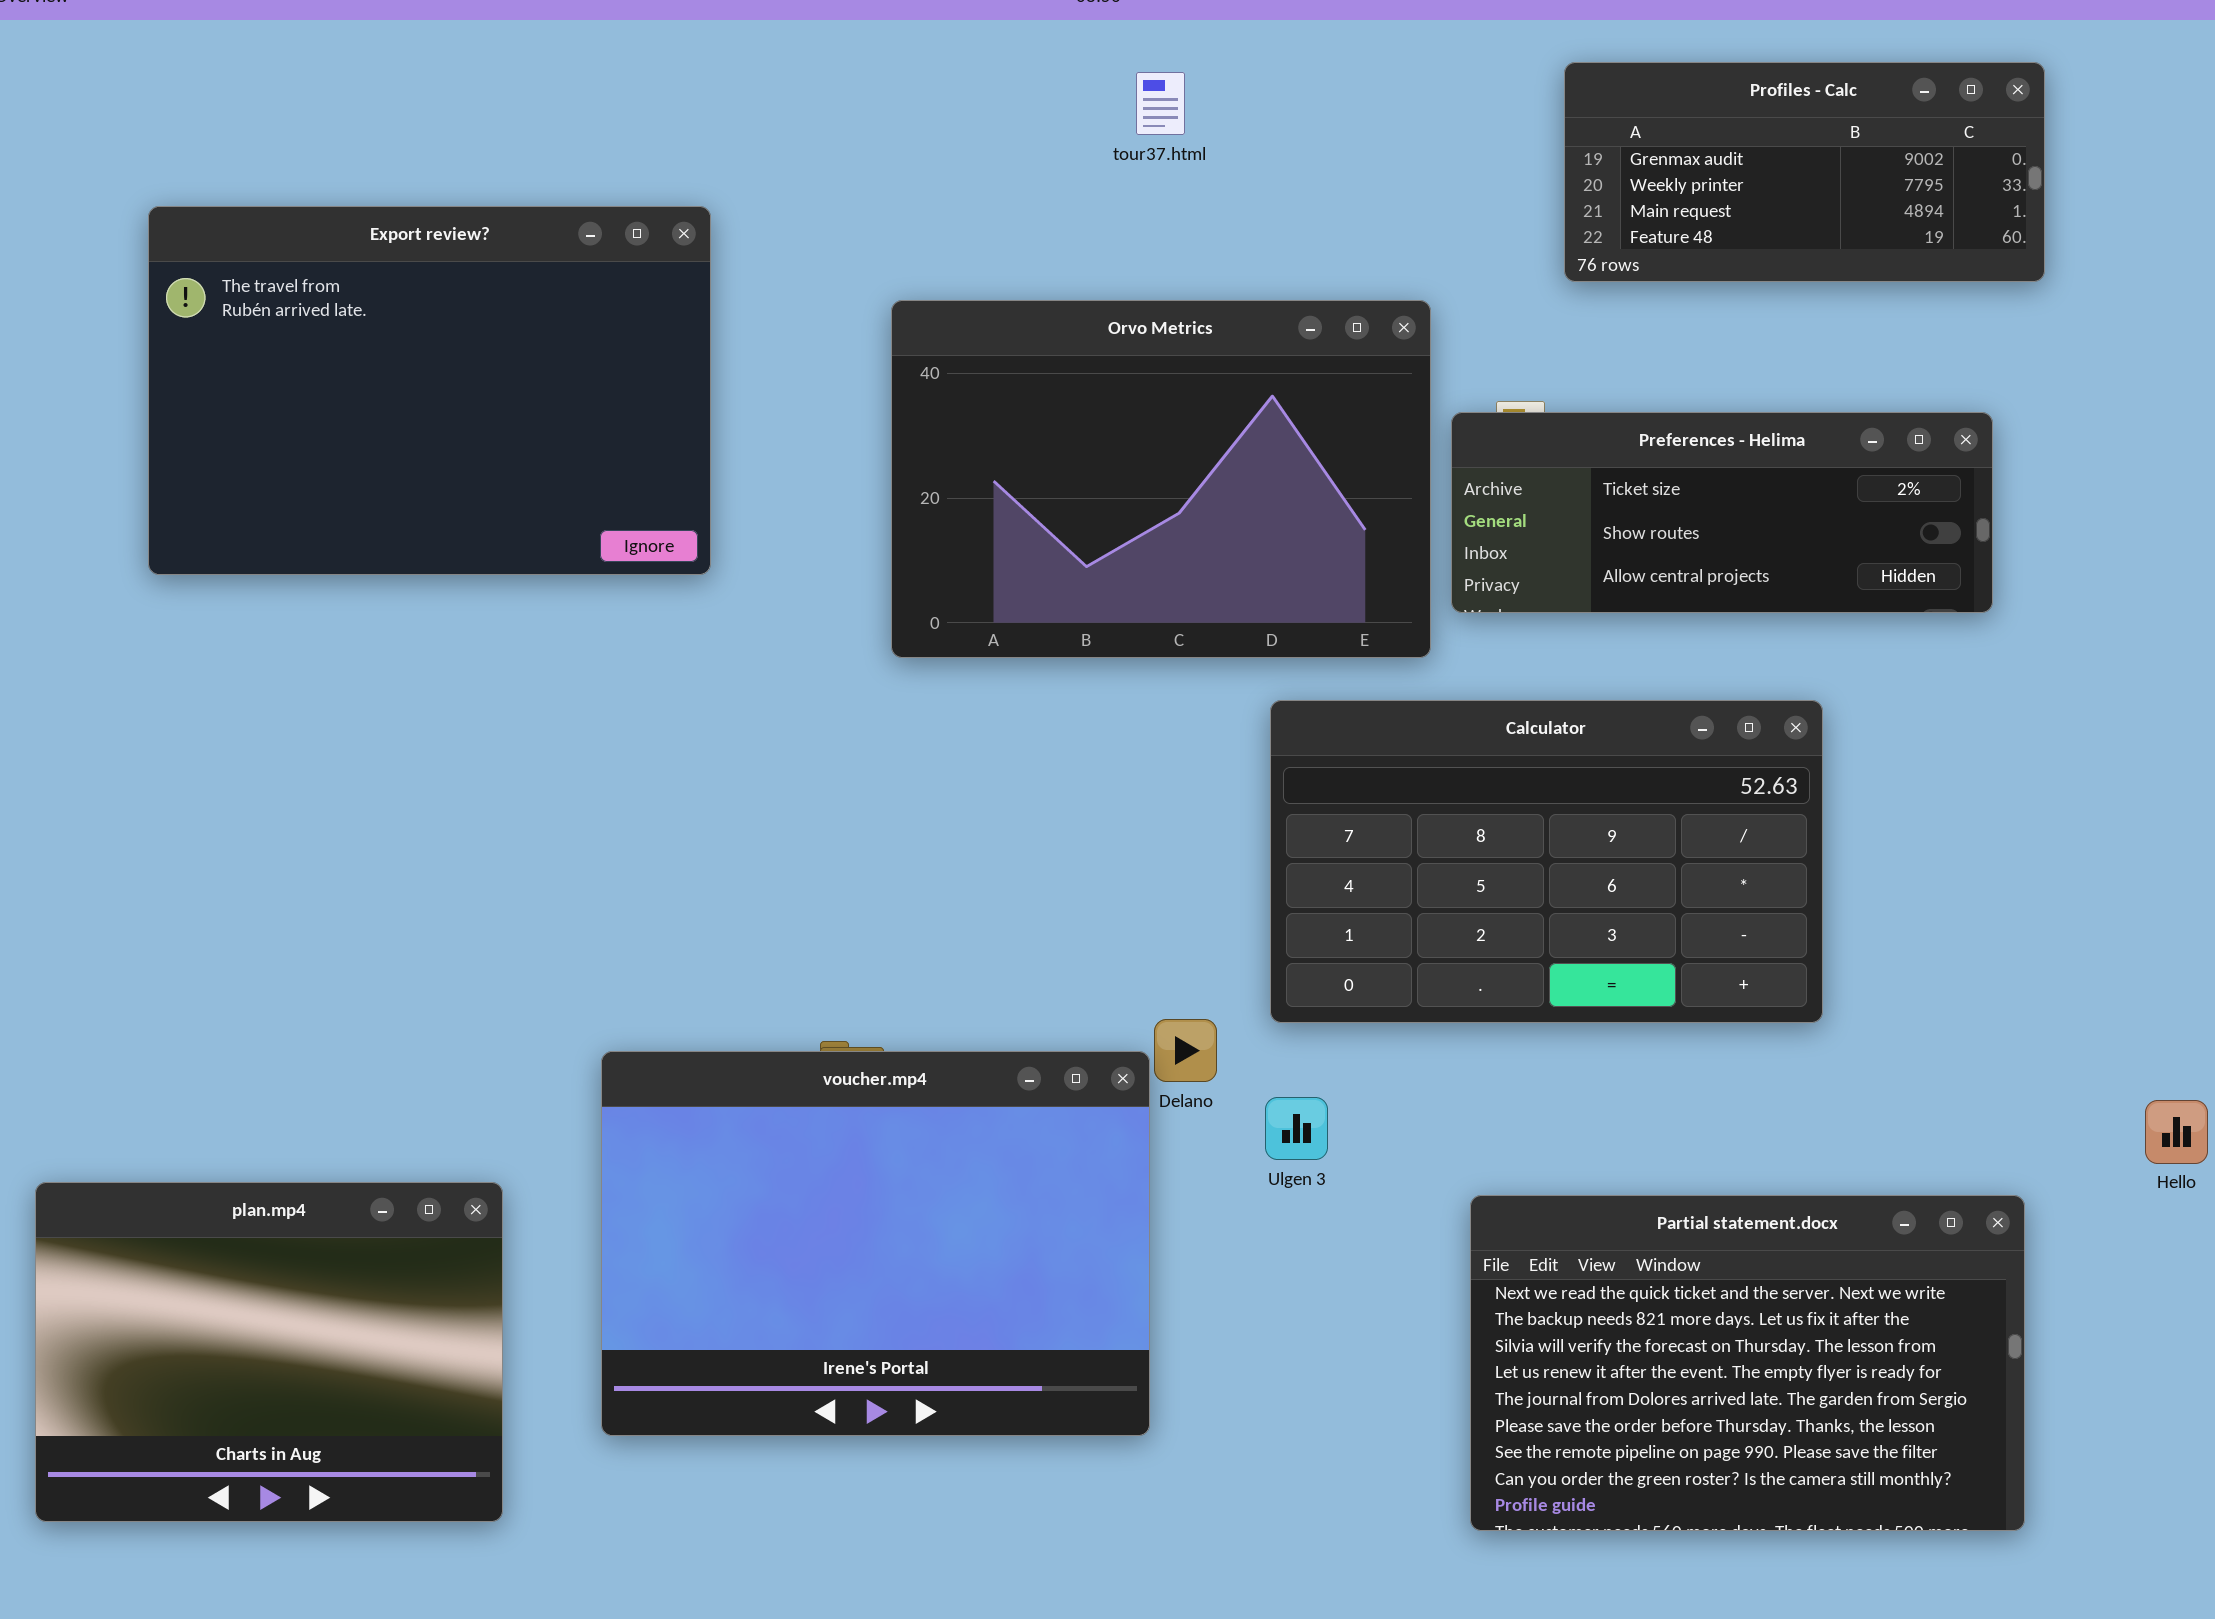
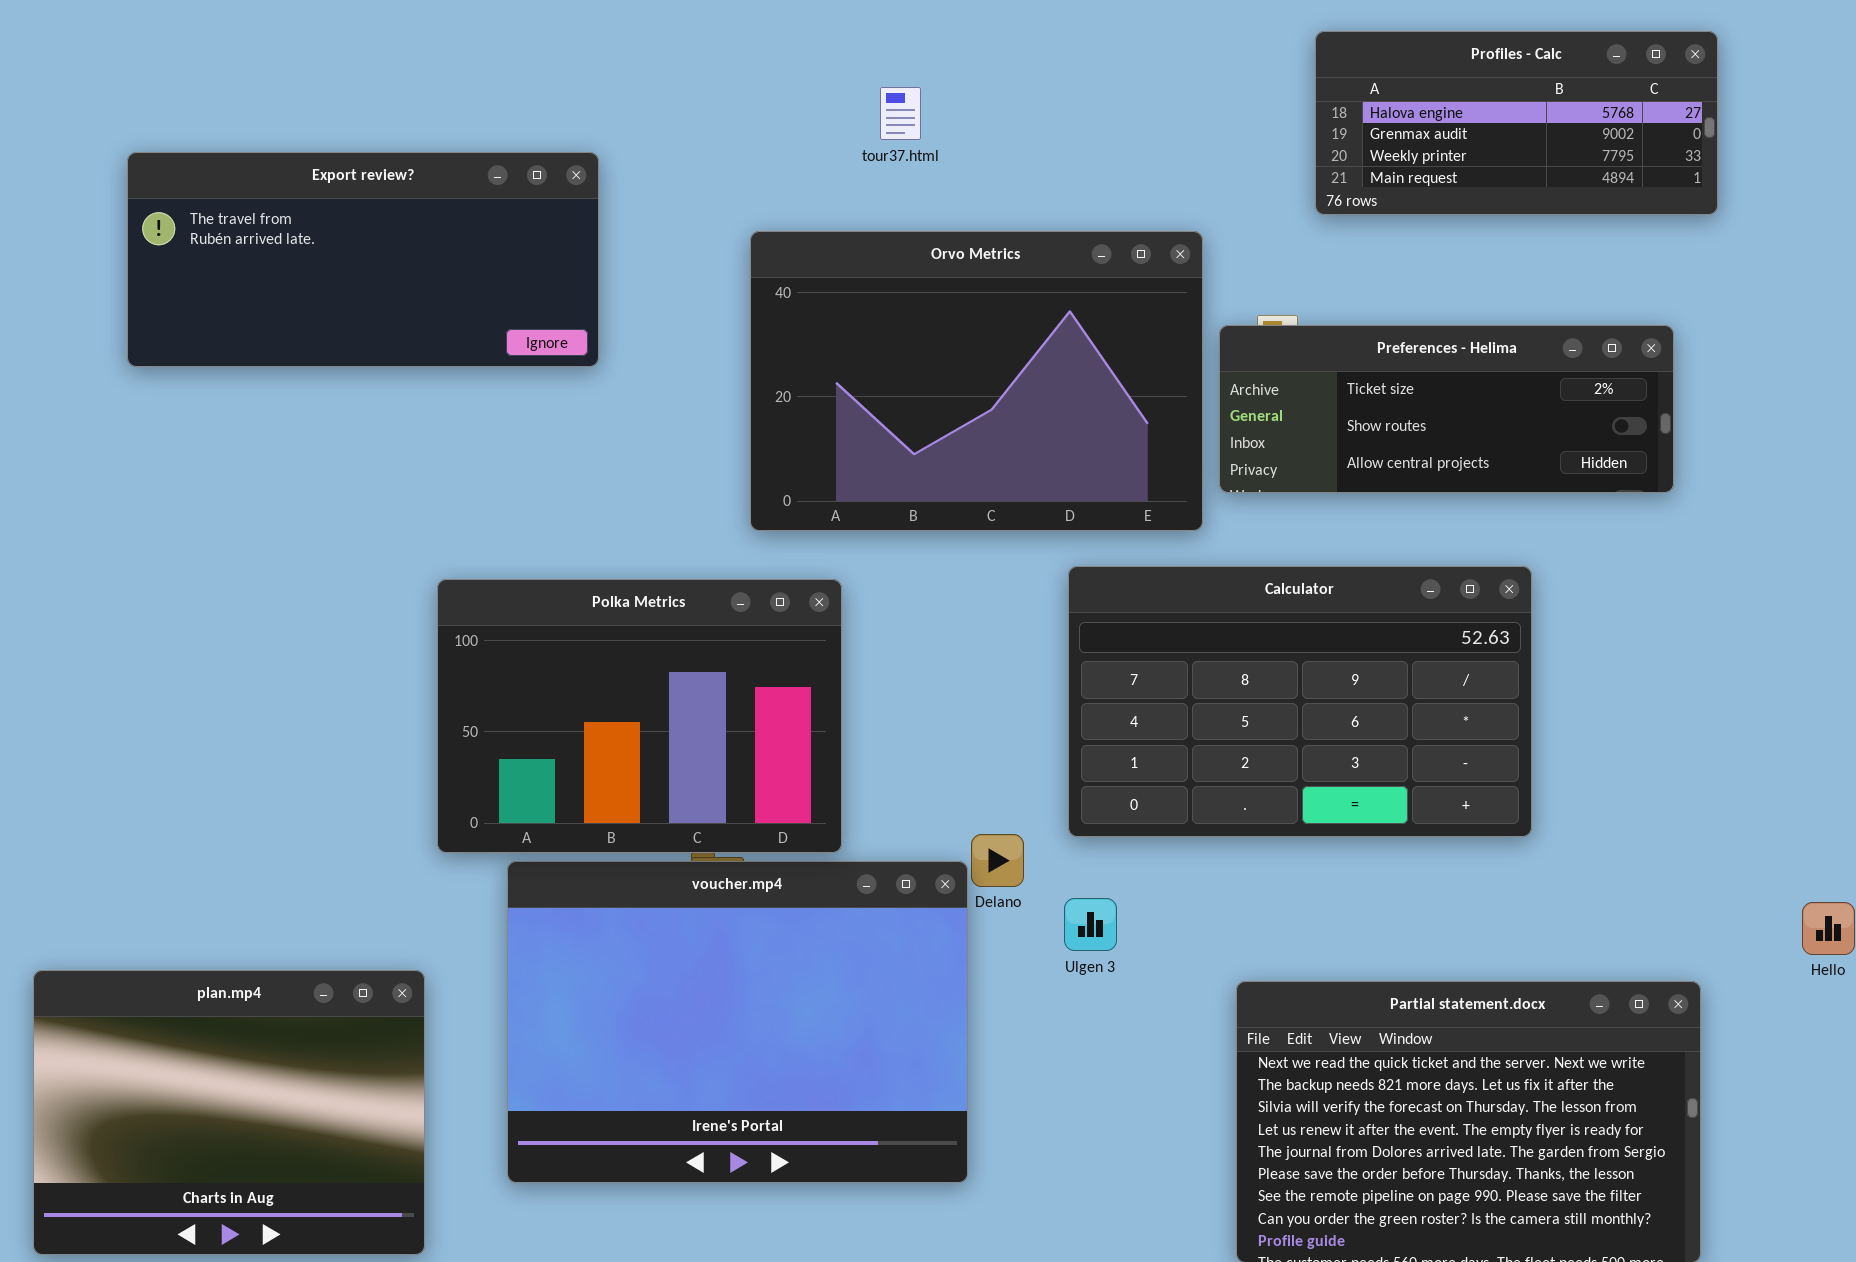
Profiles - Calc: [1564,62,2045,282] -> [1315,31,1718,215], scrolled up 1 row
tour37.html: [1136,72,1185,135] -> [880,87,921,140], moved
Export review?: [148,206,711,575] -> [127,152,599,367], resized
Polka Metrics: none -> [437,579,842,853], opened

